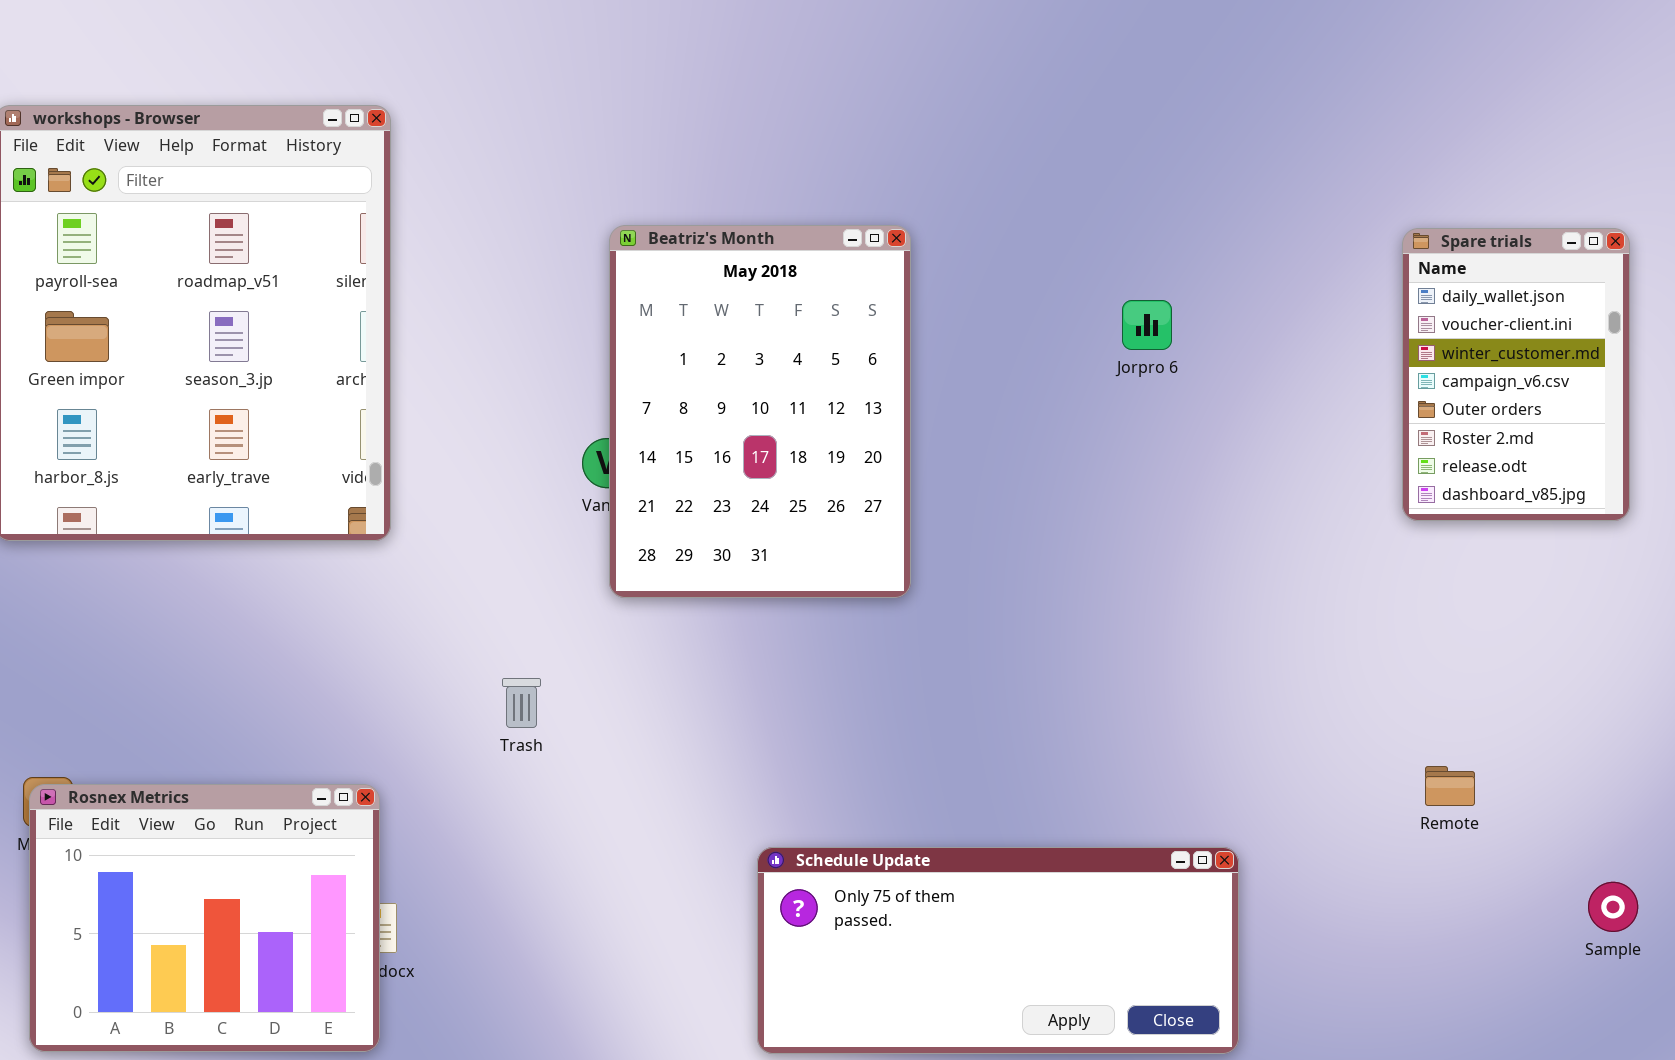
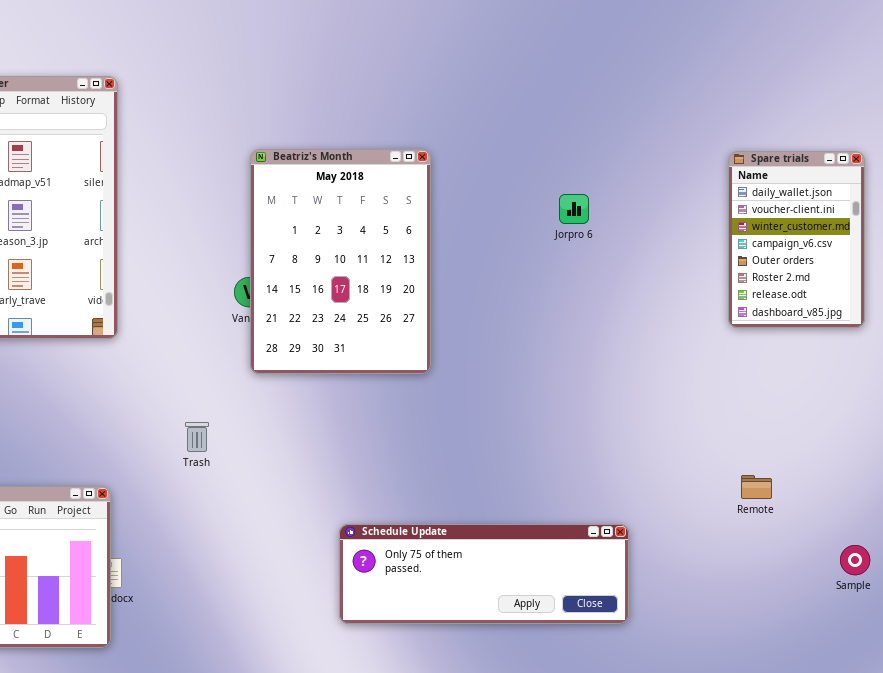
Schedule Update: [757,847,1239,1054] -> [339,524,629,624], resized

